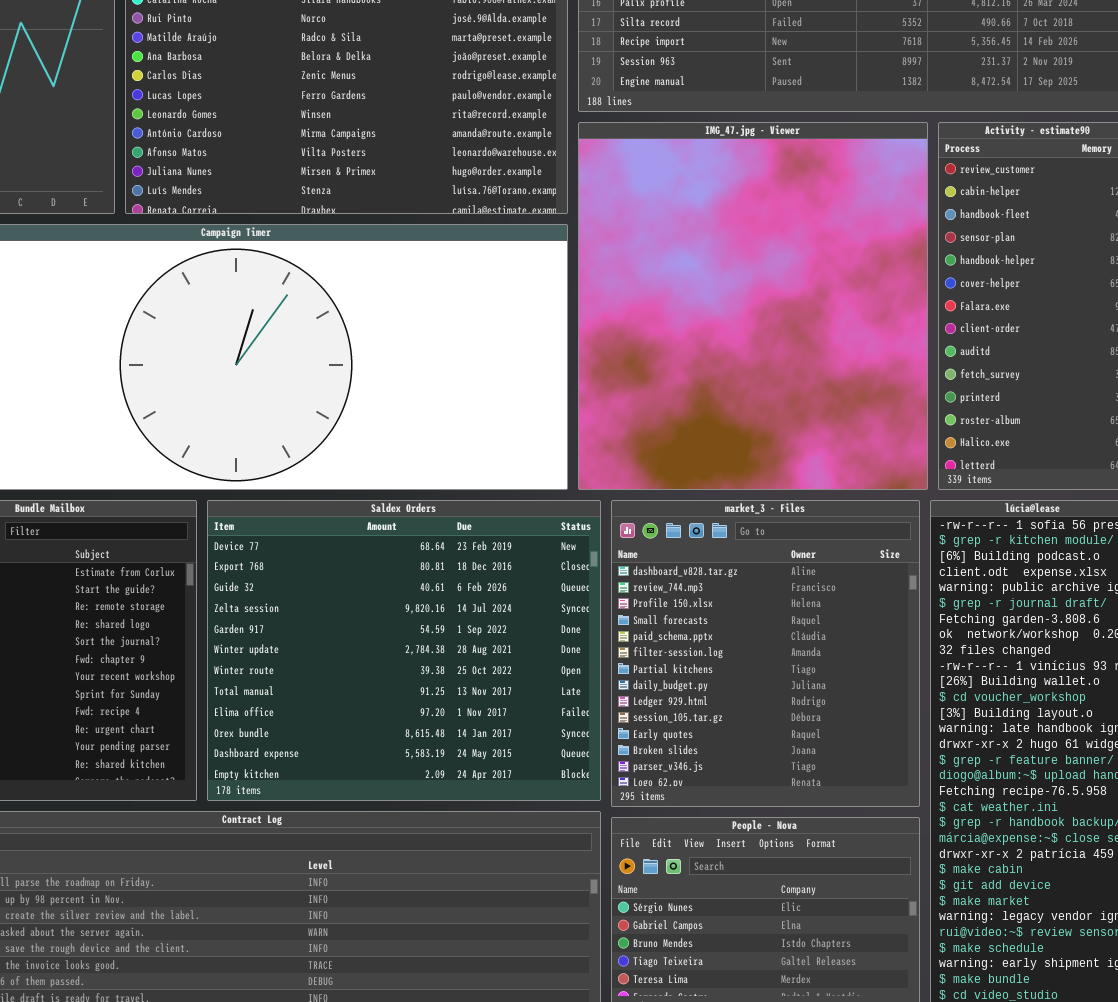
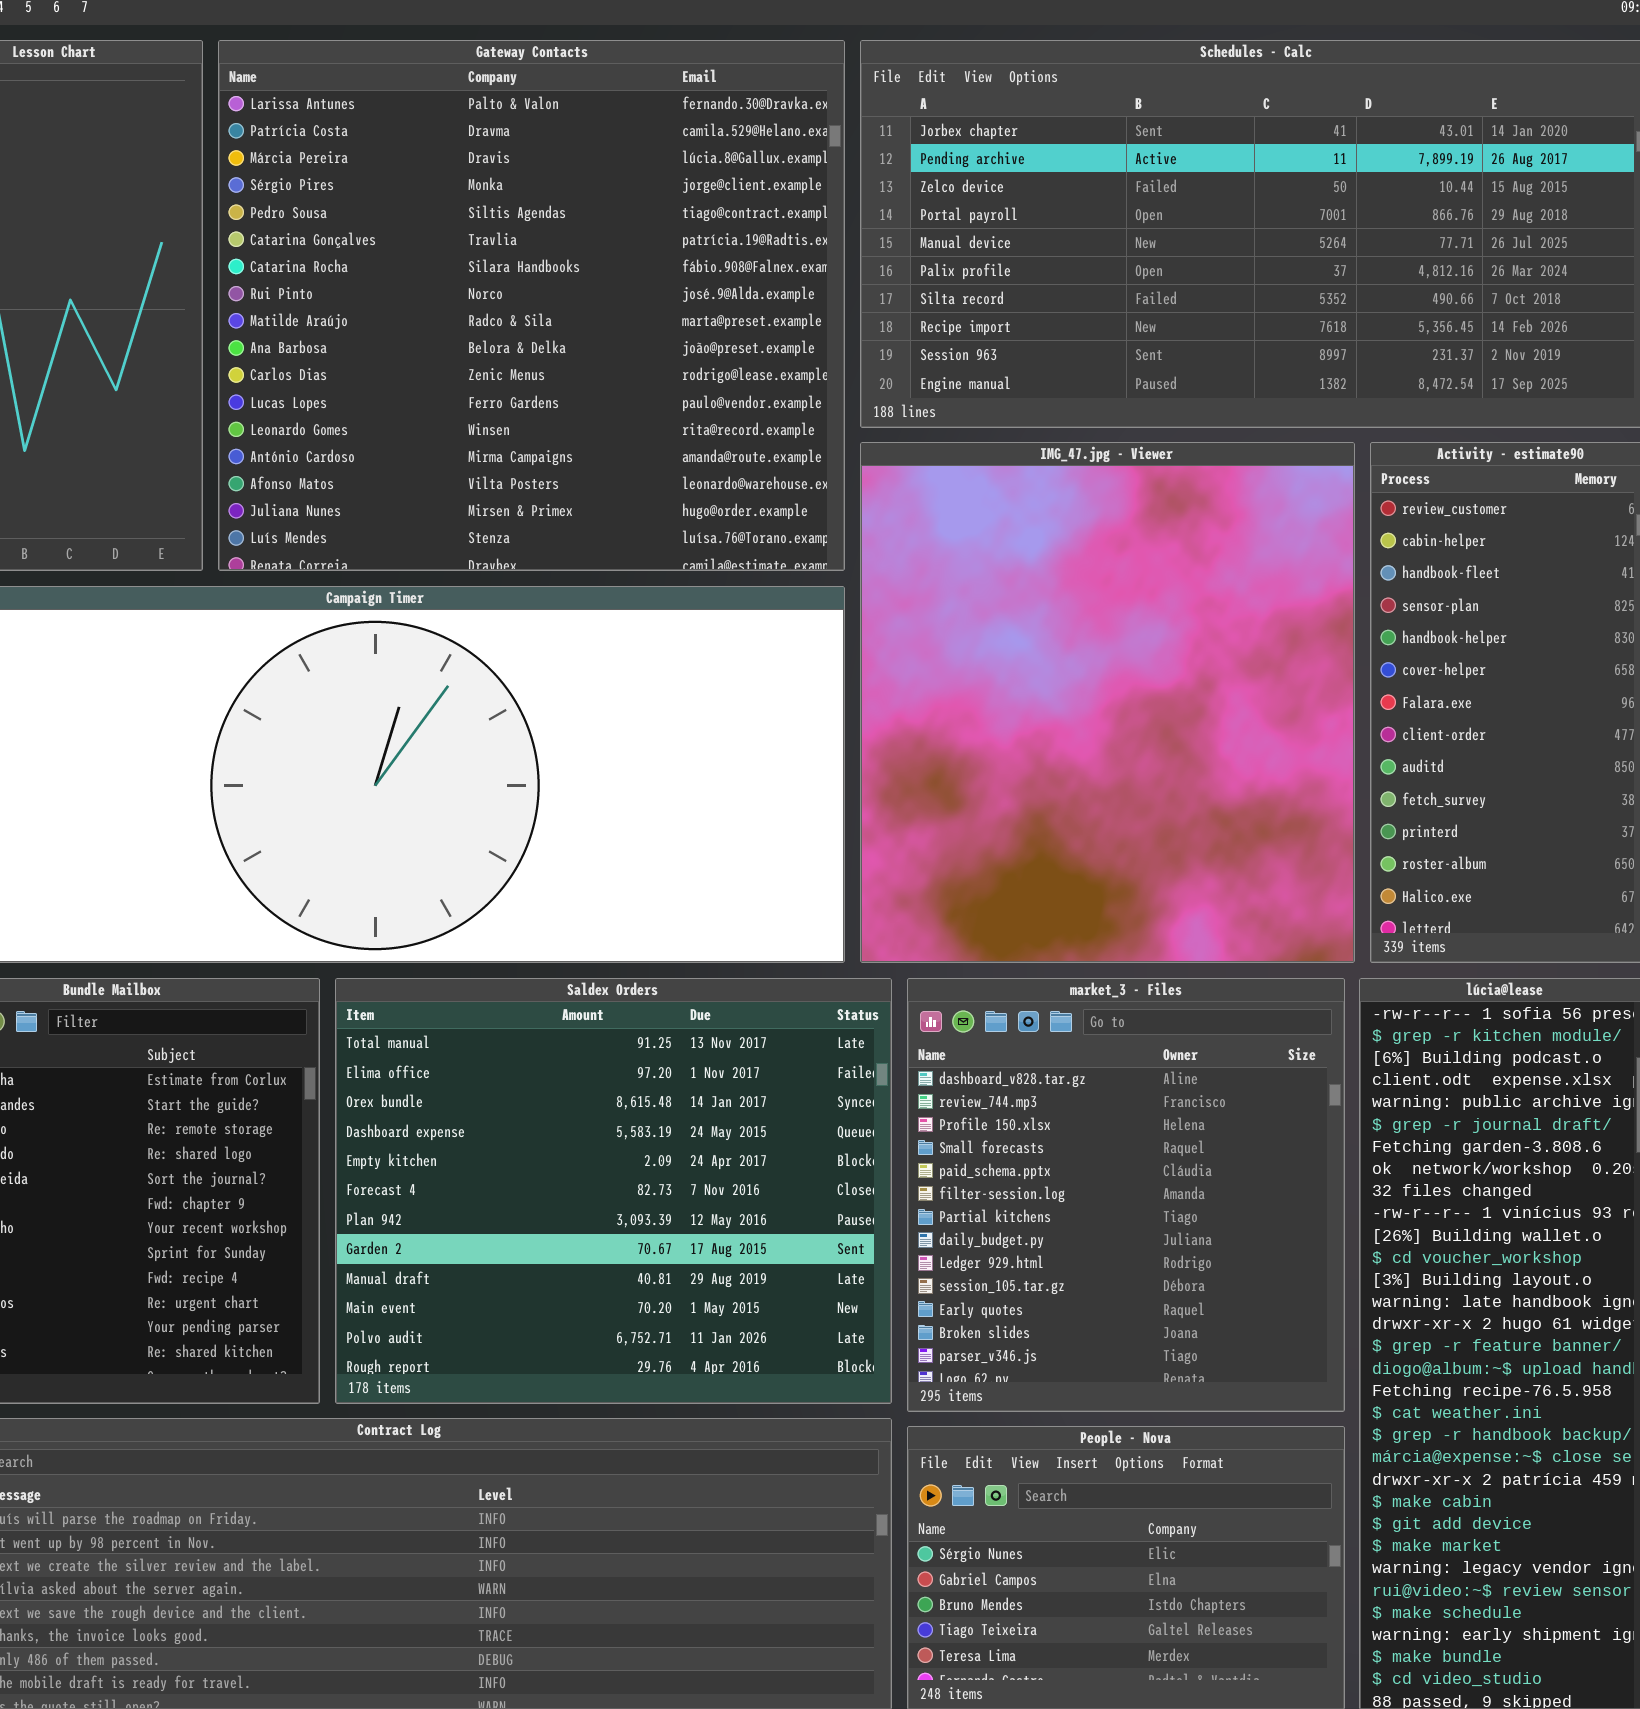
Saldex Orders: [207,500,601,801] -> [335,978,892,1404], scrolled down 7 rows

